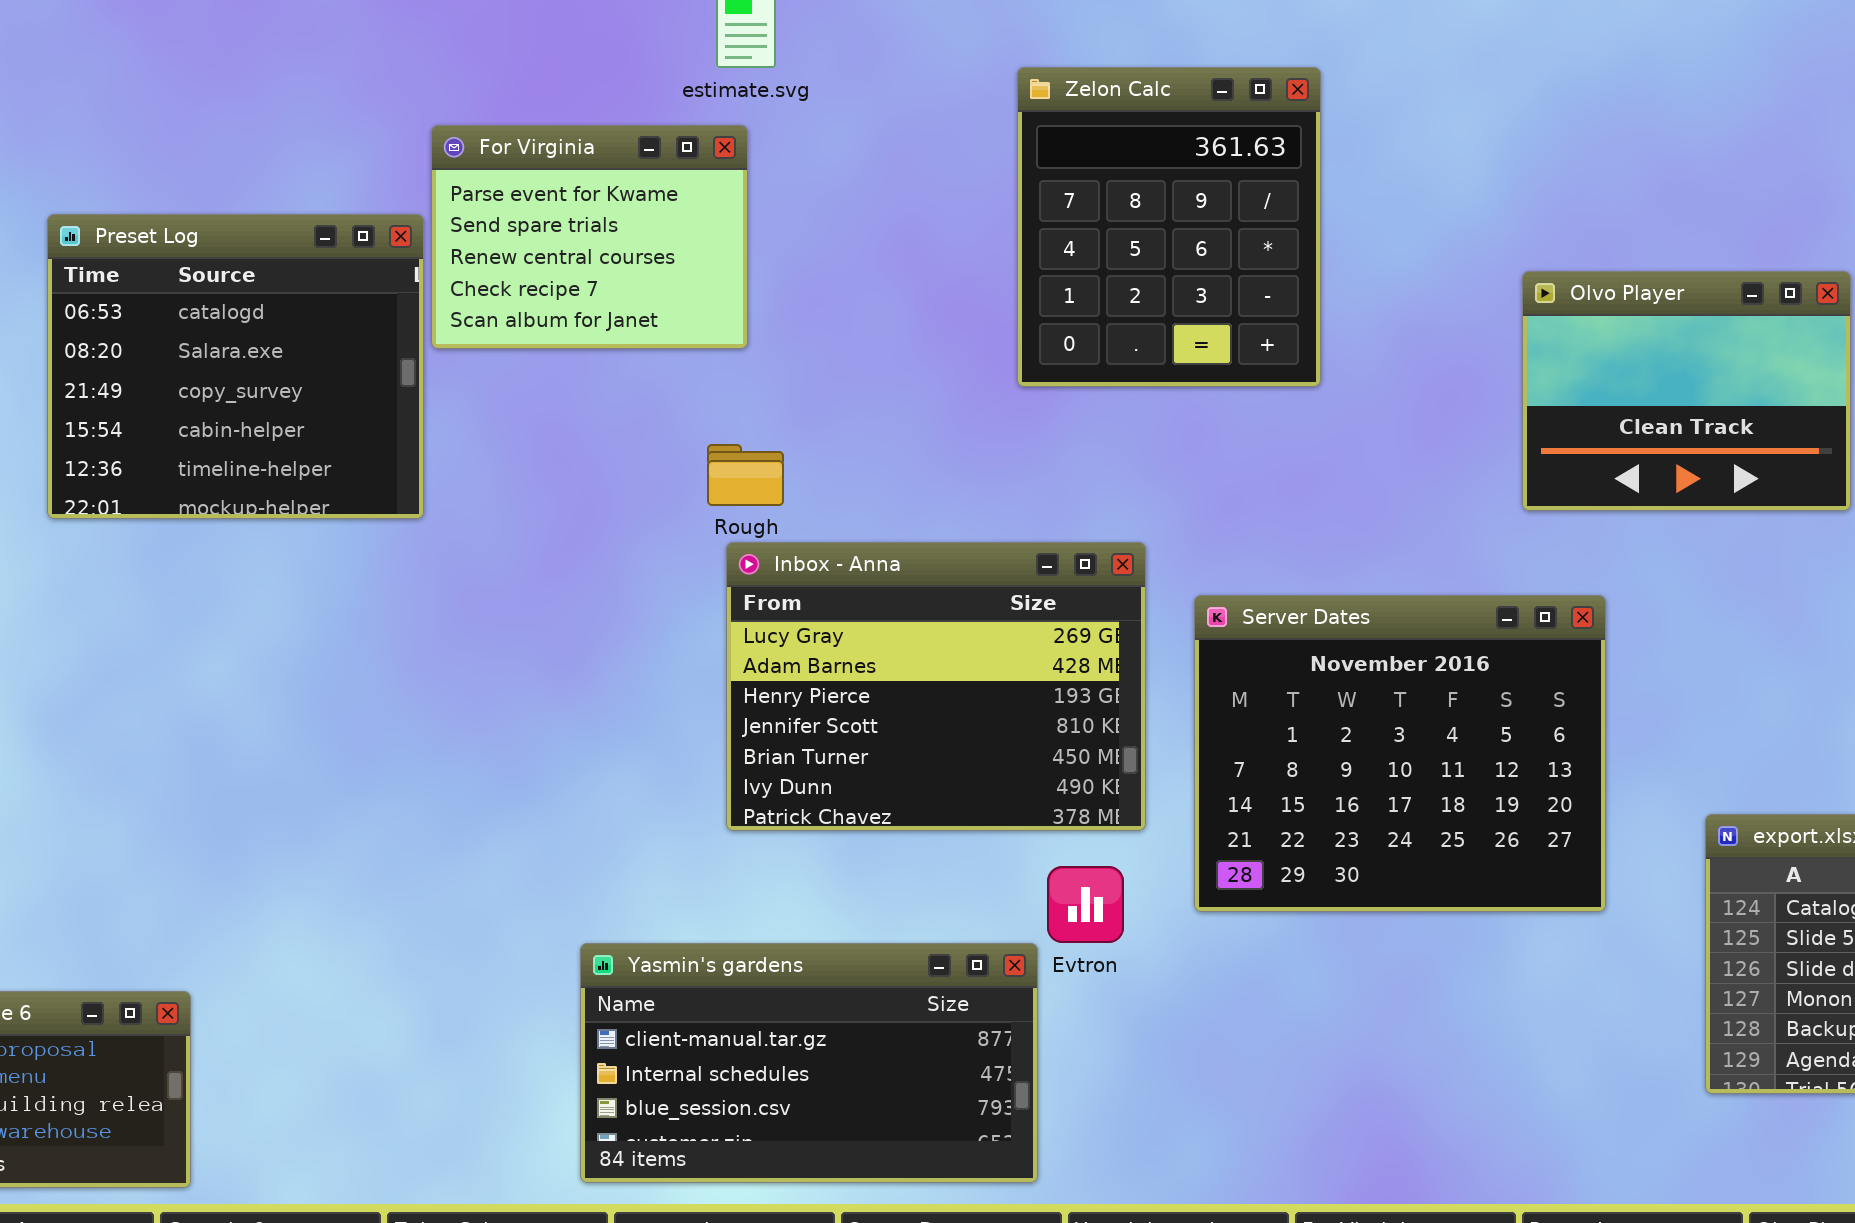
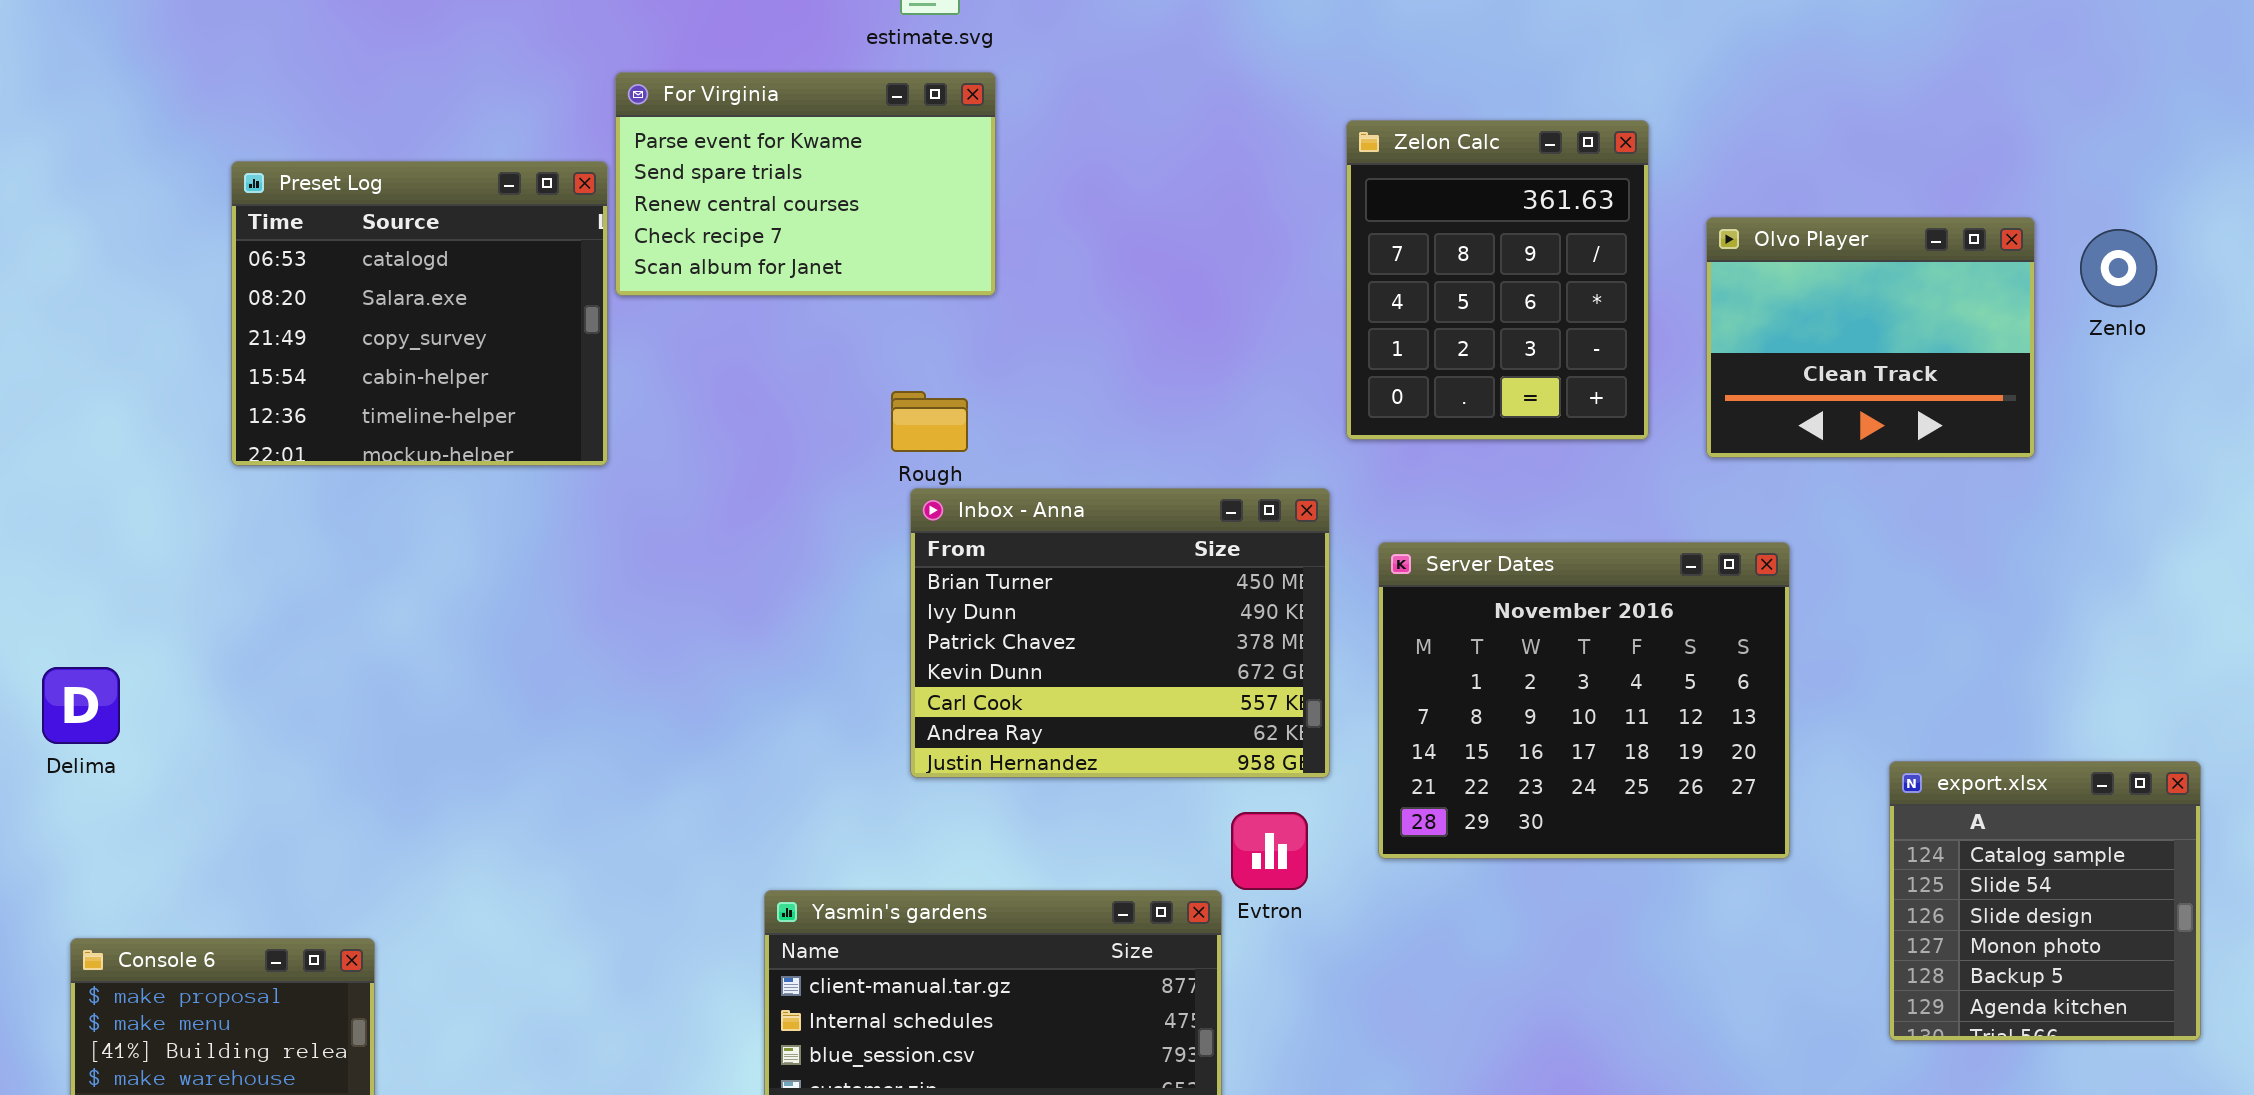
Zelon Calc: [1017,67,1321,387] -> [1346,120,1649,440], moved
For Virginia: [431,125,748,349] -> [615,72,996,296], resized
Inbox - Anna: [726,542,1146,831] -> [910,488,1330,778], scrolled down 4 rows

